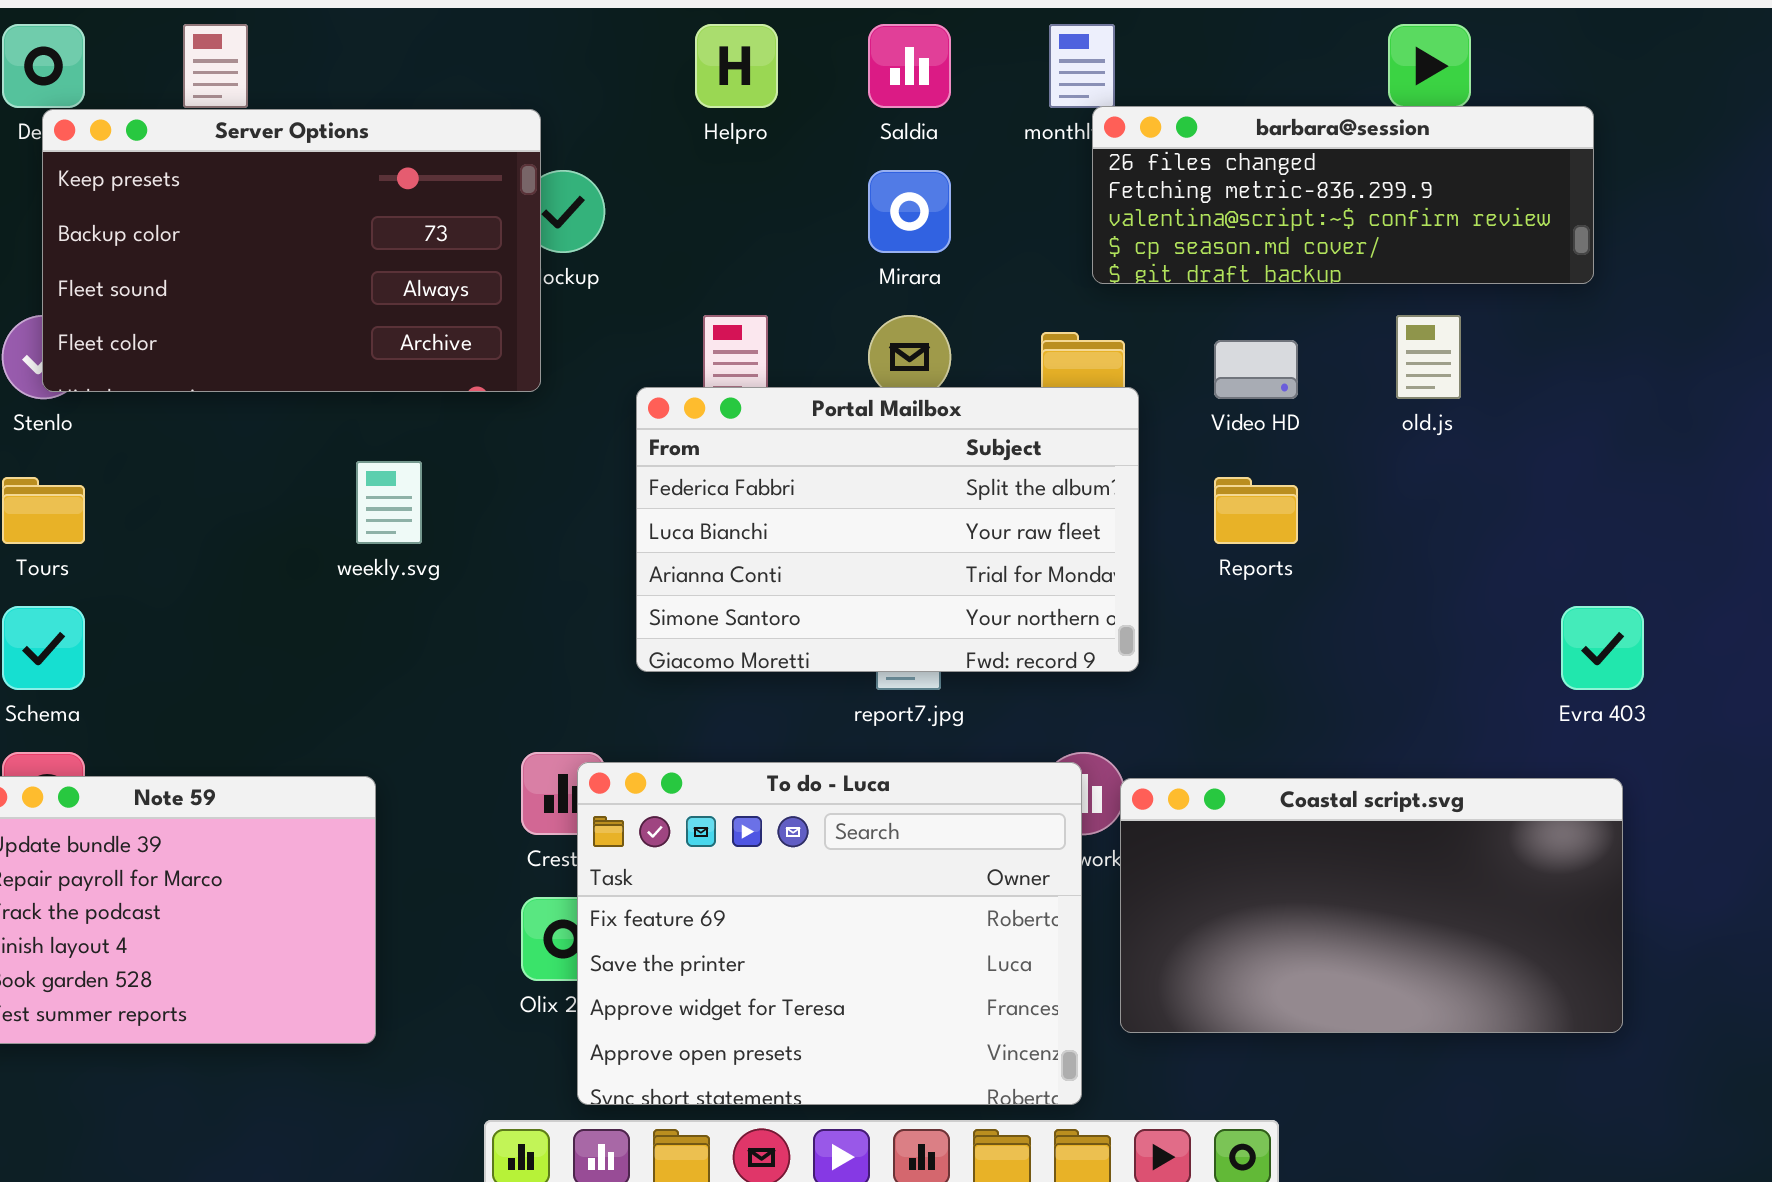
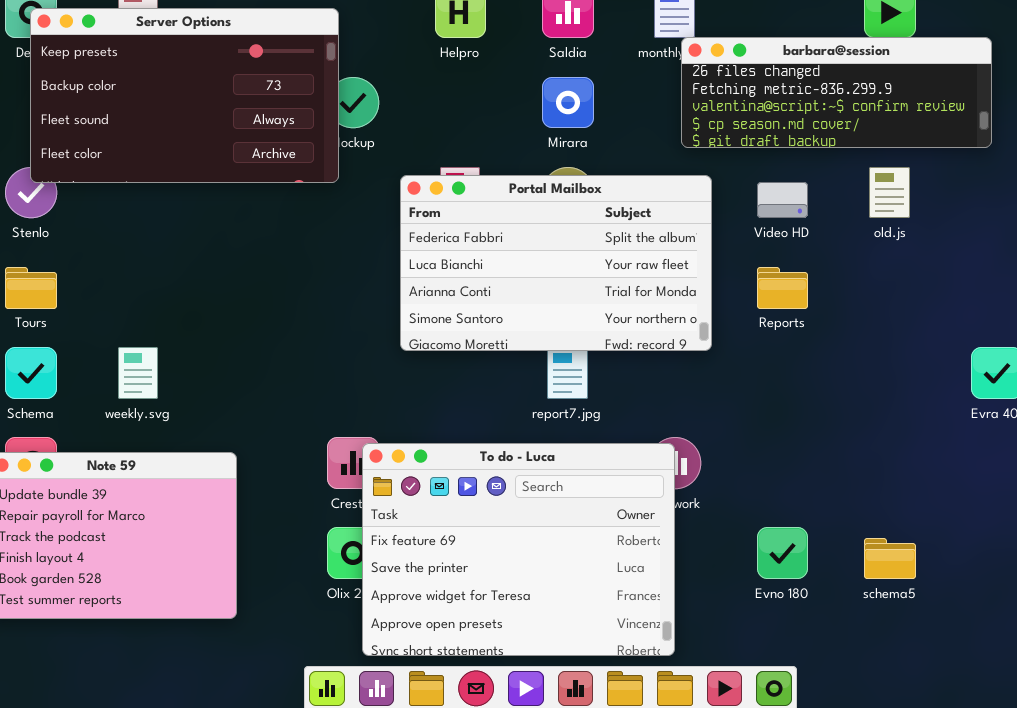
Server Options: [42,109,541,392] -> [30,8,339,183], moved
Portal Mailbox: [636,387,1139,672] -> [400,175,712,351], moved
weekly.svg: [356,461,422,544] -> [118,347,158,399], moved
Coastal script.svg: [1120,778,1623,1033] -> none, closed

